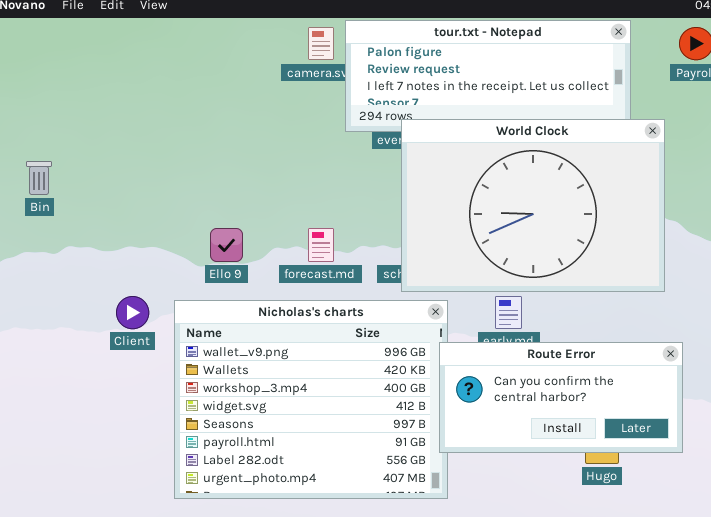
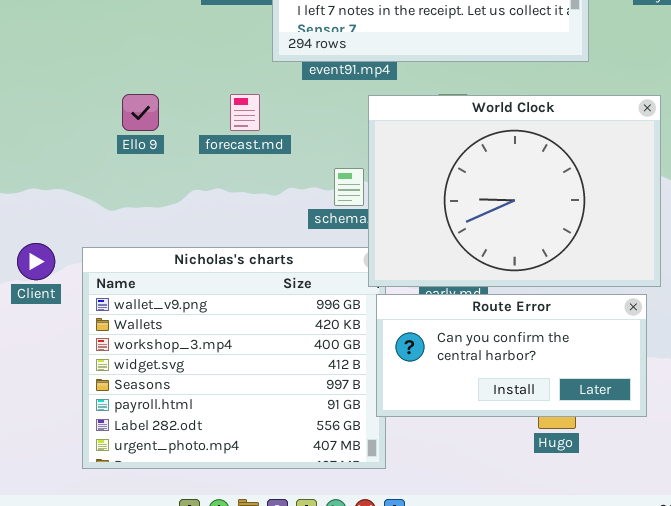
World Clock: [401,119,665,292] -> [368,95,661,287], moved
Ello 9: [210,228,243,262] -> [122,94,159,131], moved
forecast.md: [308,228,334,262] -> [230,94,260,131], moved

